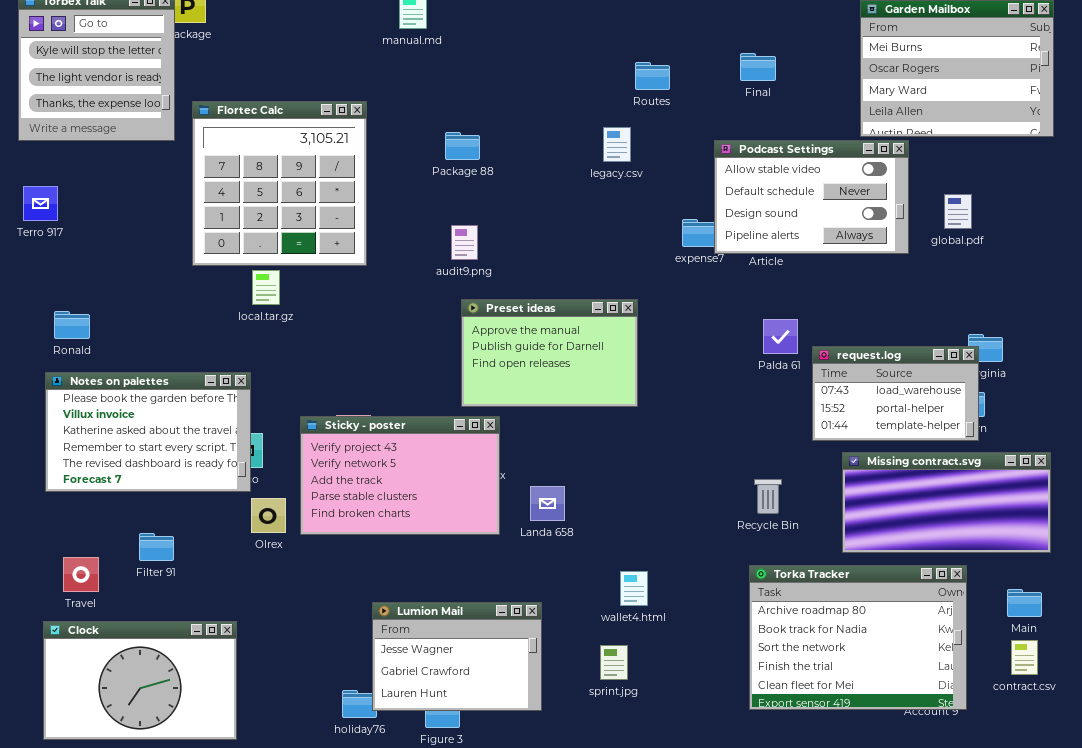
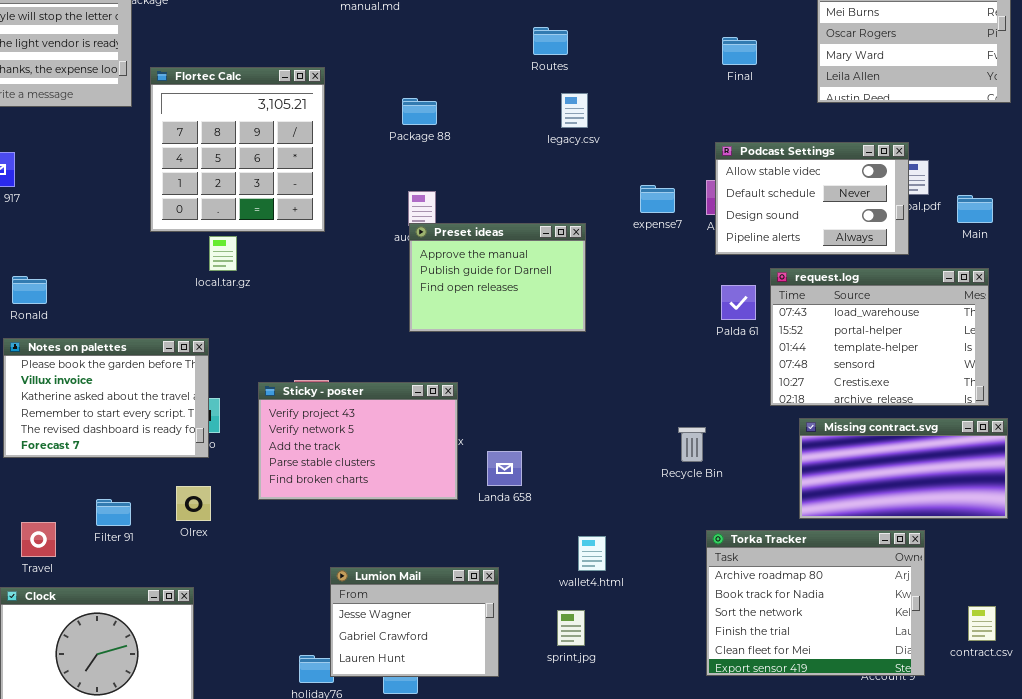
Final: [740,53,776,81] -> [722,37,757,65], moved
Routes: [635,62,670,90] -> [533,27,568,55], moved
Podcast Settings: [714,140,909,254] -> [715,142,909,255], moved
Preset ideas: [461,299,638,407] -> [409,223,586,332], moved
request.log: [812,346,979,441] -> [770,268,989,406], resized
Recycle Bin: [754,479,782,514] -> [678,427,706,462], moved
Olrex: [251,498,286,533] -> [176,486,211,521], moved
Main: [1007,589,1042,617] -> [957,195,993,223], moved

